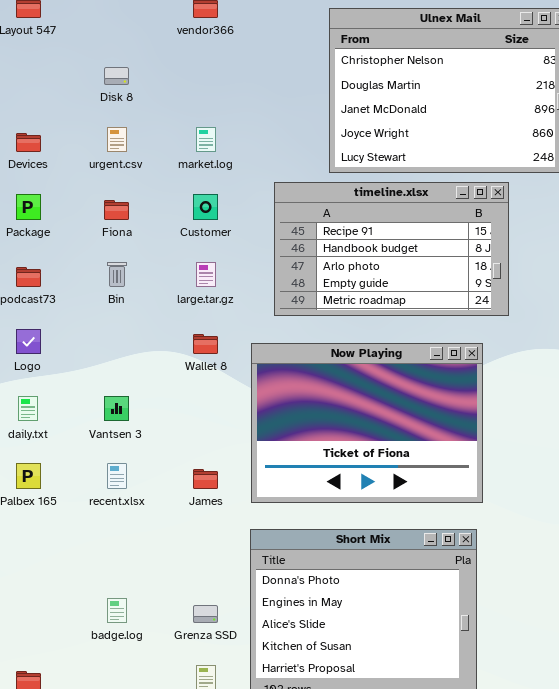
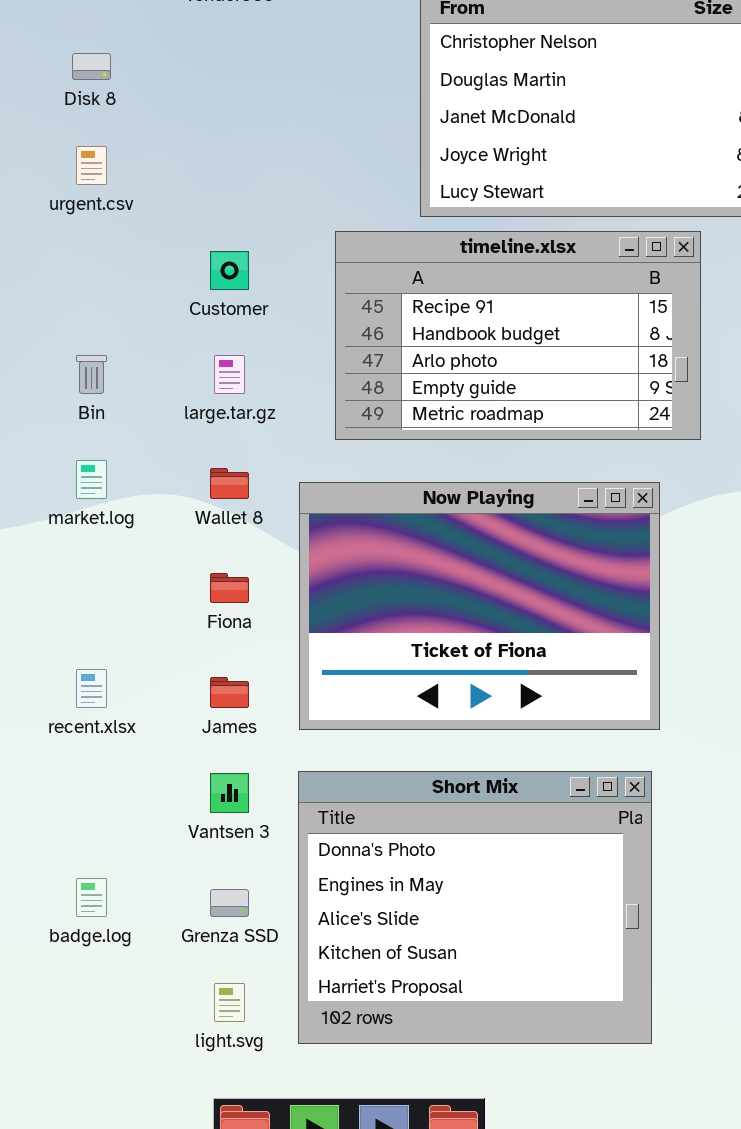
market.log: [196,127,216,152] -> [76,460,107,499], moved
Fiona: [104,200,129,220] -> [210,573,249,603], moved
Vantsen 3: [104,396,129,421] -> [210,773,249,813], moved

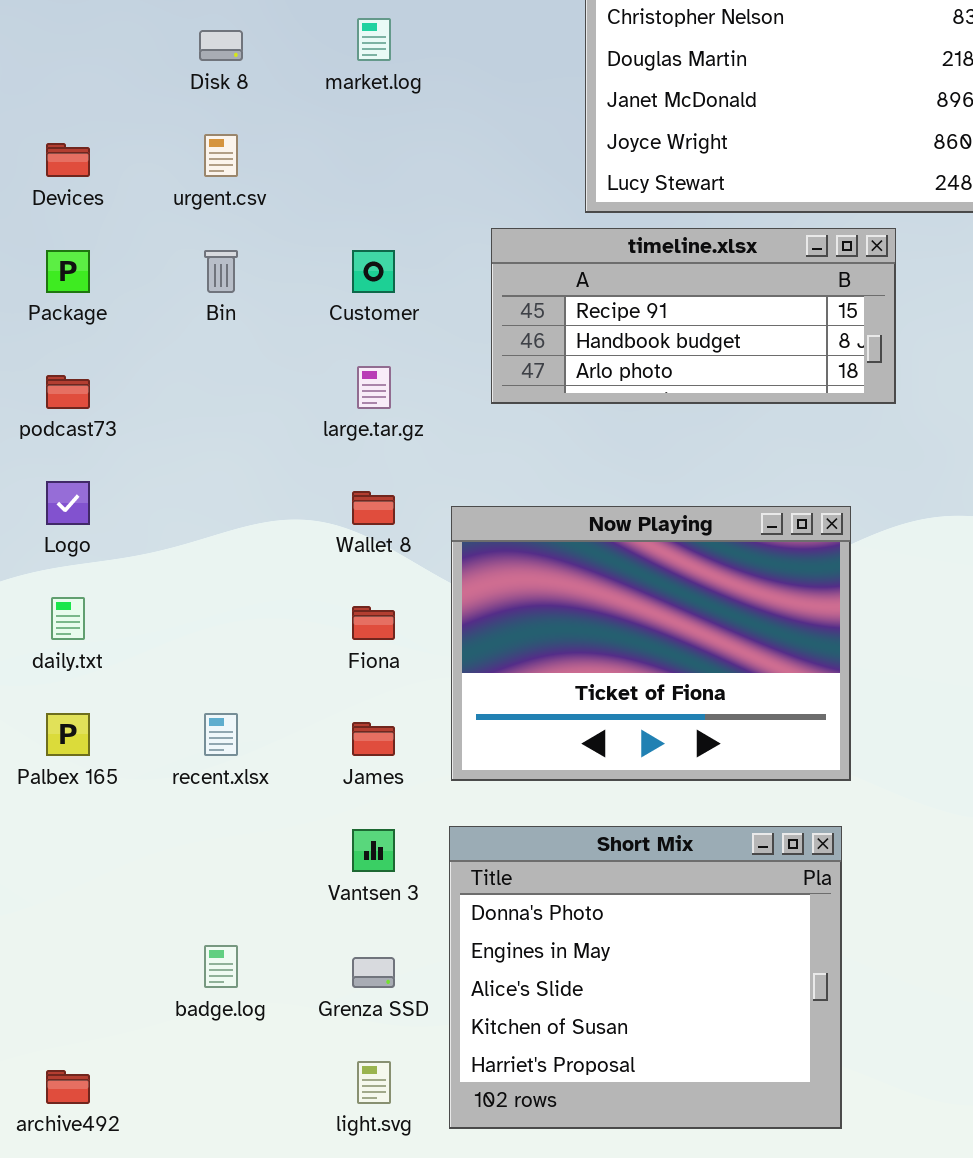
timeline.xlsx: [335,231,701,440] -> [491,228,896,404], resized
Bin: [76,355,107,394] -> [204,250,238,293], moved
market.log: [76,460,107,499] -> [357,18,391,61], moved

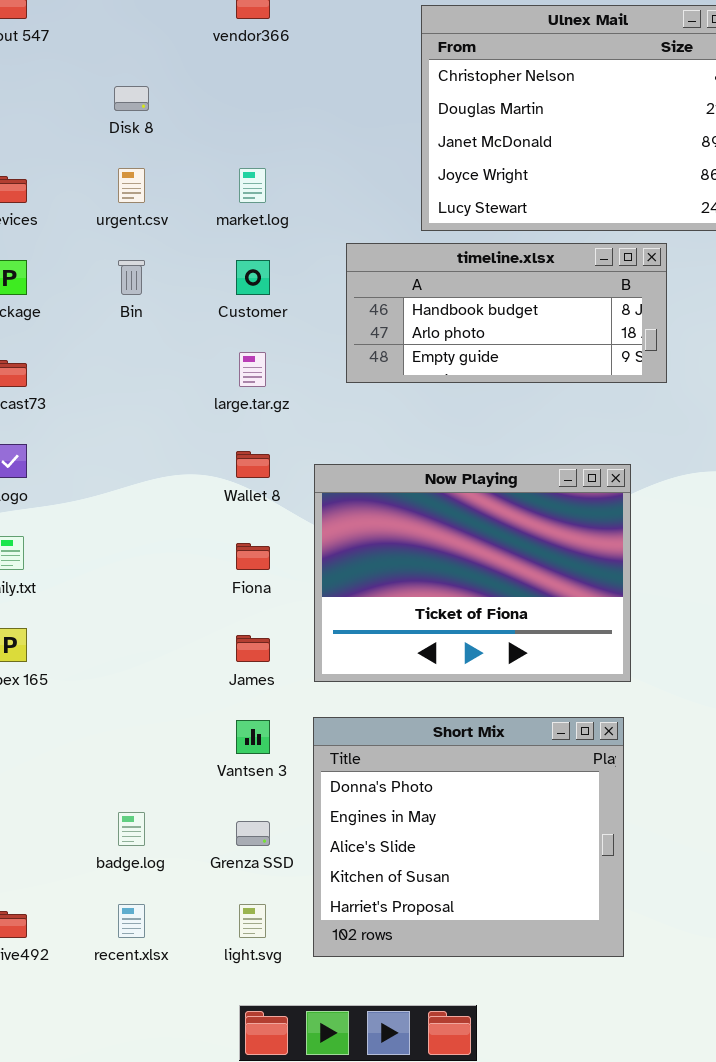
market.log: [357,18,391,61] -> [239,168,266,203], moved
timeline.xlsx: [491,228,896,404] -> [346,243,667,383], scrolled down 1 row
recent.xlsx: [204,713,238,756] -> [118,904,145,938], moved

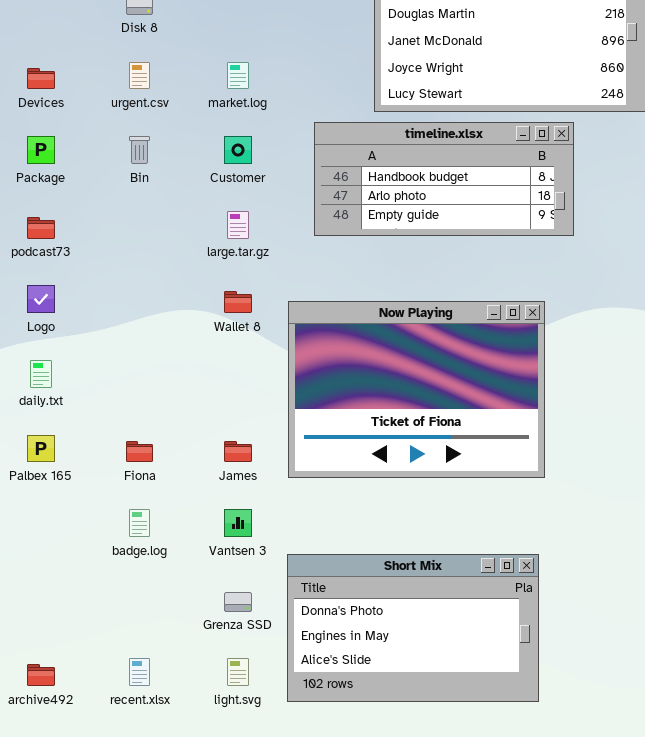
Fiona: [236,543,270,570] -> [126,441,153,462], moved
Short Mix: [313,717,624,957] -> [287,554,539,702], resized
badge.log: [118,812,145,846] -> [129,509,150,537], moved

